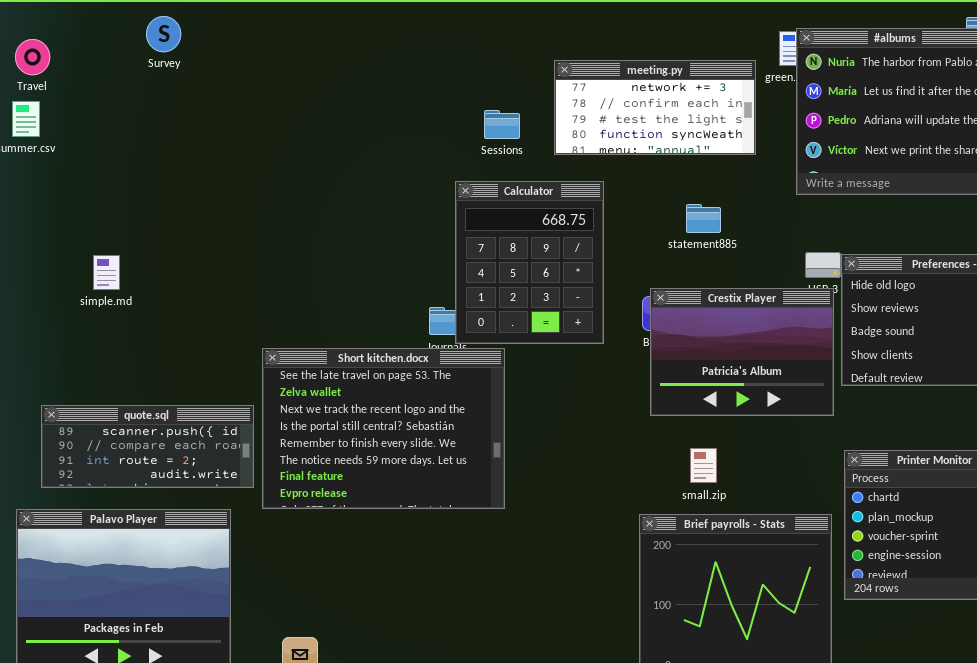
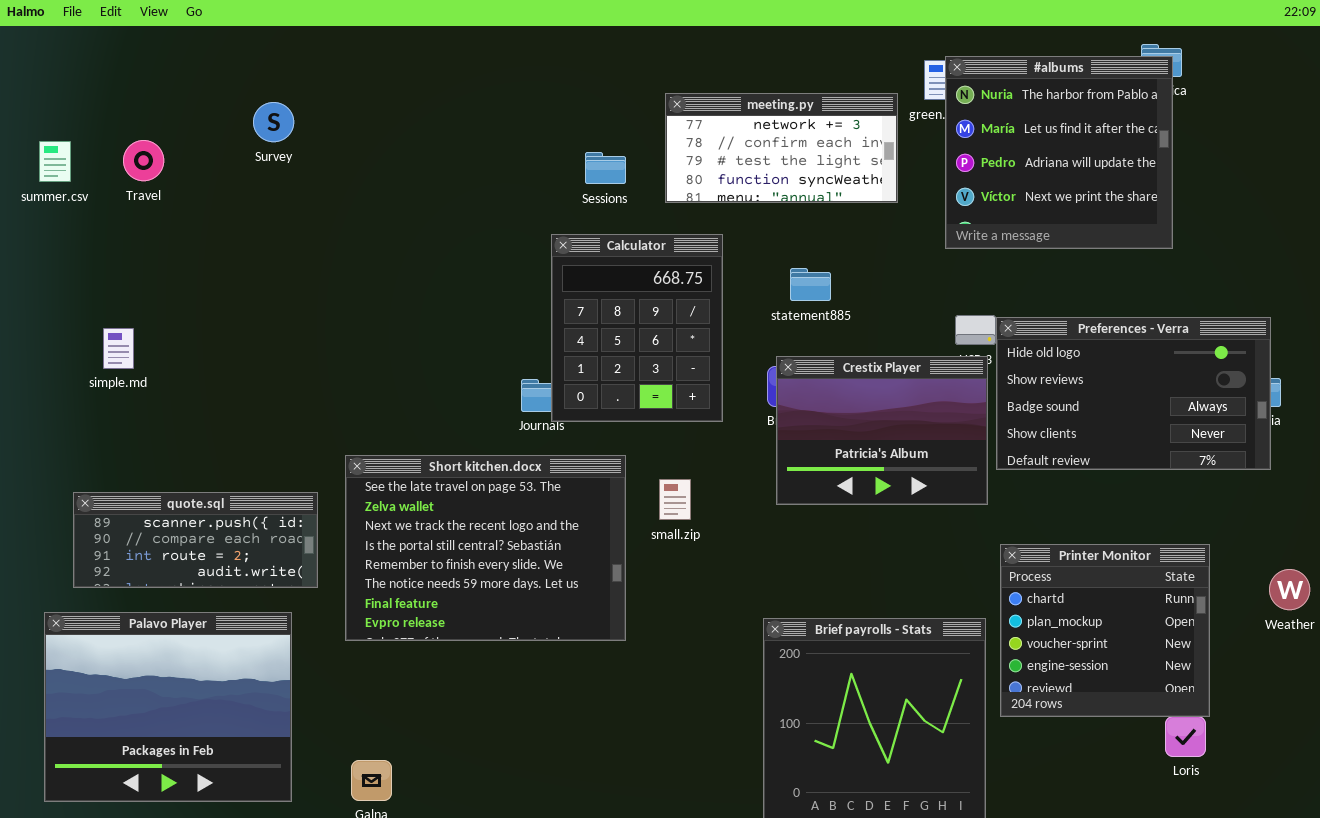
Survey: [146,16,181,52] -> [253,102,294,142], moved
Travel: [15,39,50,75] -> [123,140,164,181], moved
statement885: [686,204,721,233] -> [790,268,831,301], moved
simple.md: [93,255,120,290] -> [103,328,134,369], moved
Short kitchen.docx: [262,348,505,509] -> [345,455,626,641], moved
small.zip: [690,448,717,483] -> [659,479,691,520], moved

